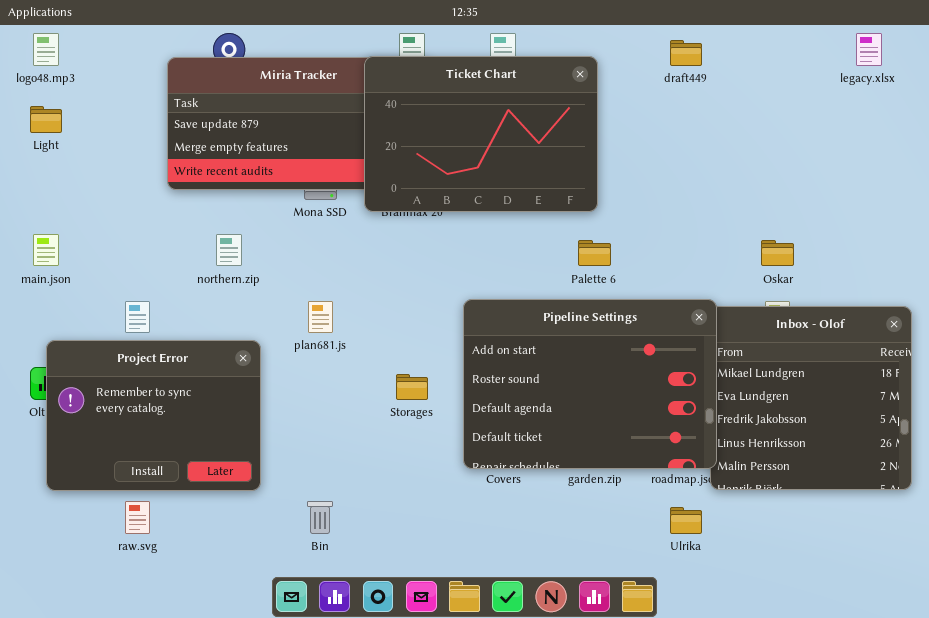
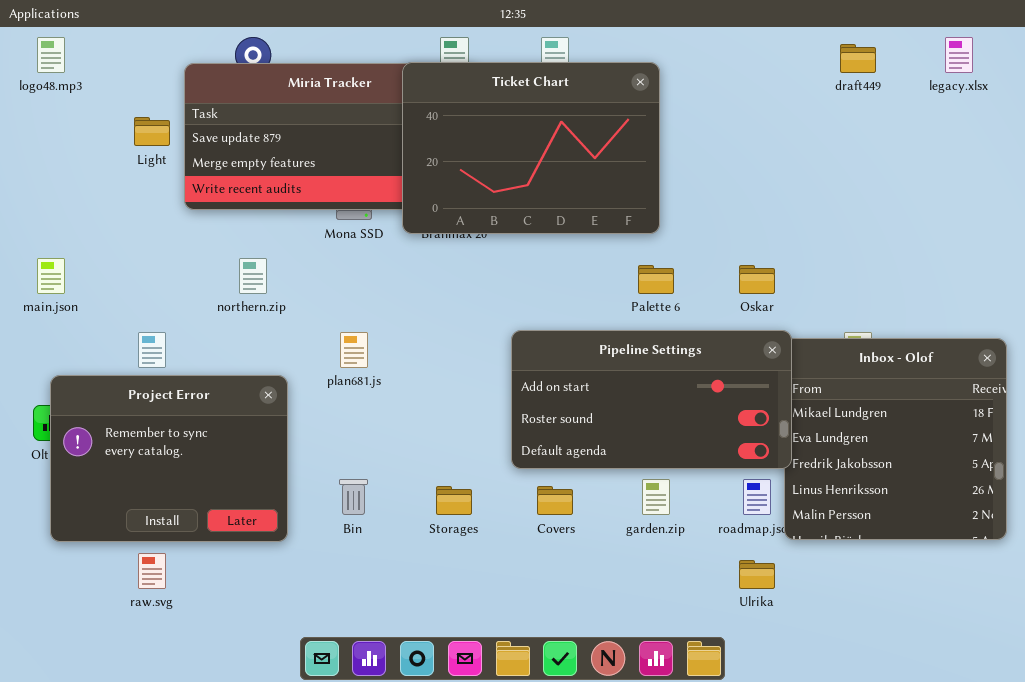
draft449: [670,40,702,66] -> [840,44,876,73], moved
Light: [30,106,62,133] -> [134,117,170,146], moved
Oskar: [761,240,794,266] -> [739,265,775,294], moved
Pipeline Settings: [463,299,717,469] -> [511,330,792,469], resized
Storages: [396,374,428,400] -> [436,486,472,515], moved
Bin: [307,501,333,534] -> [339,479,368,515], moved

